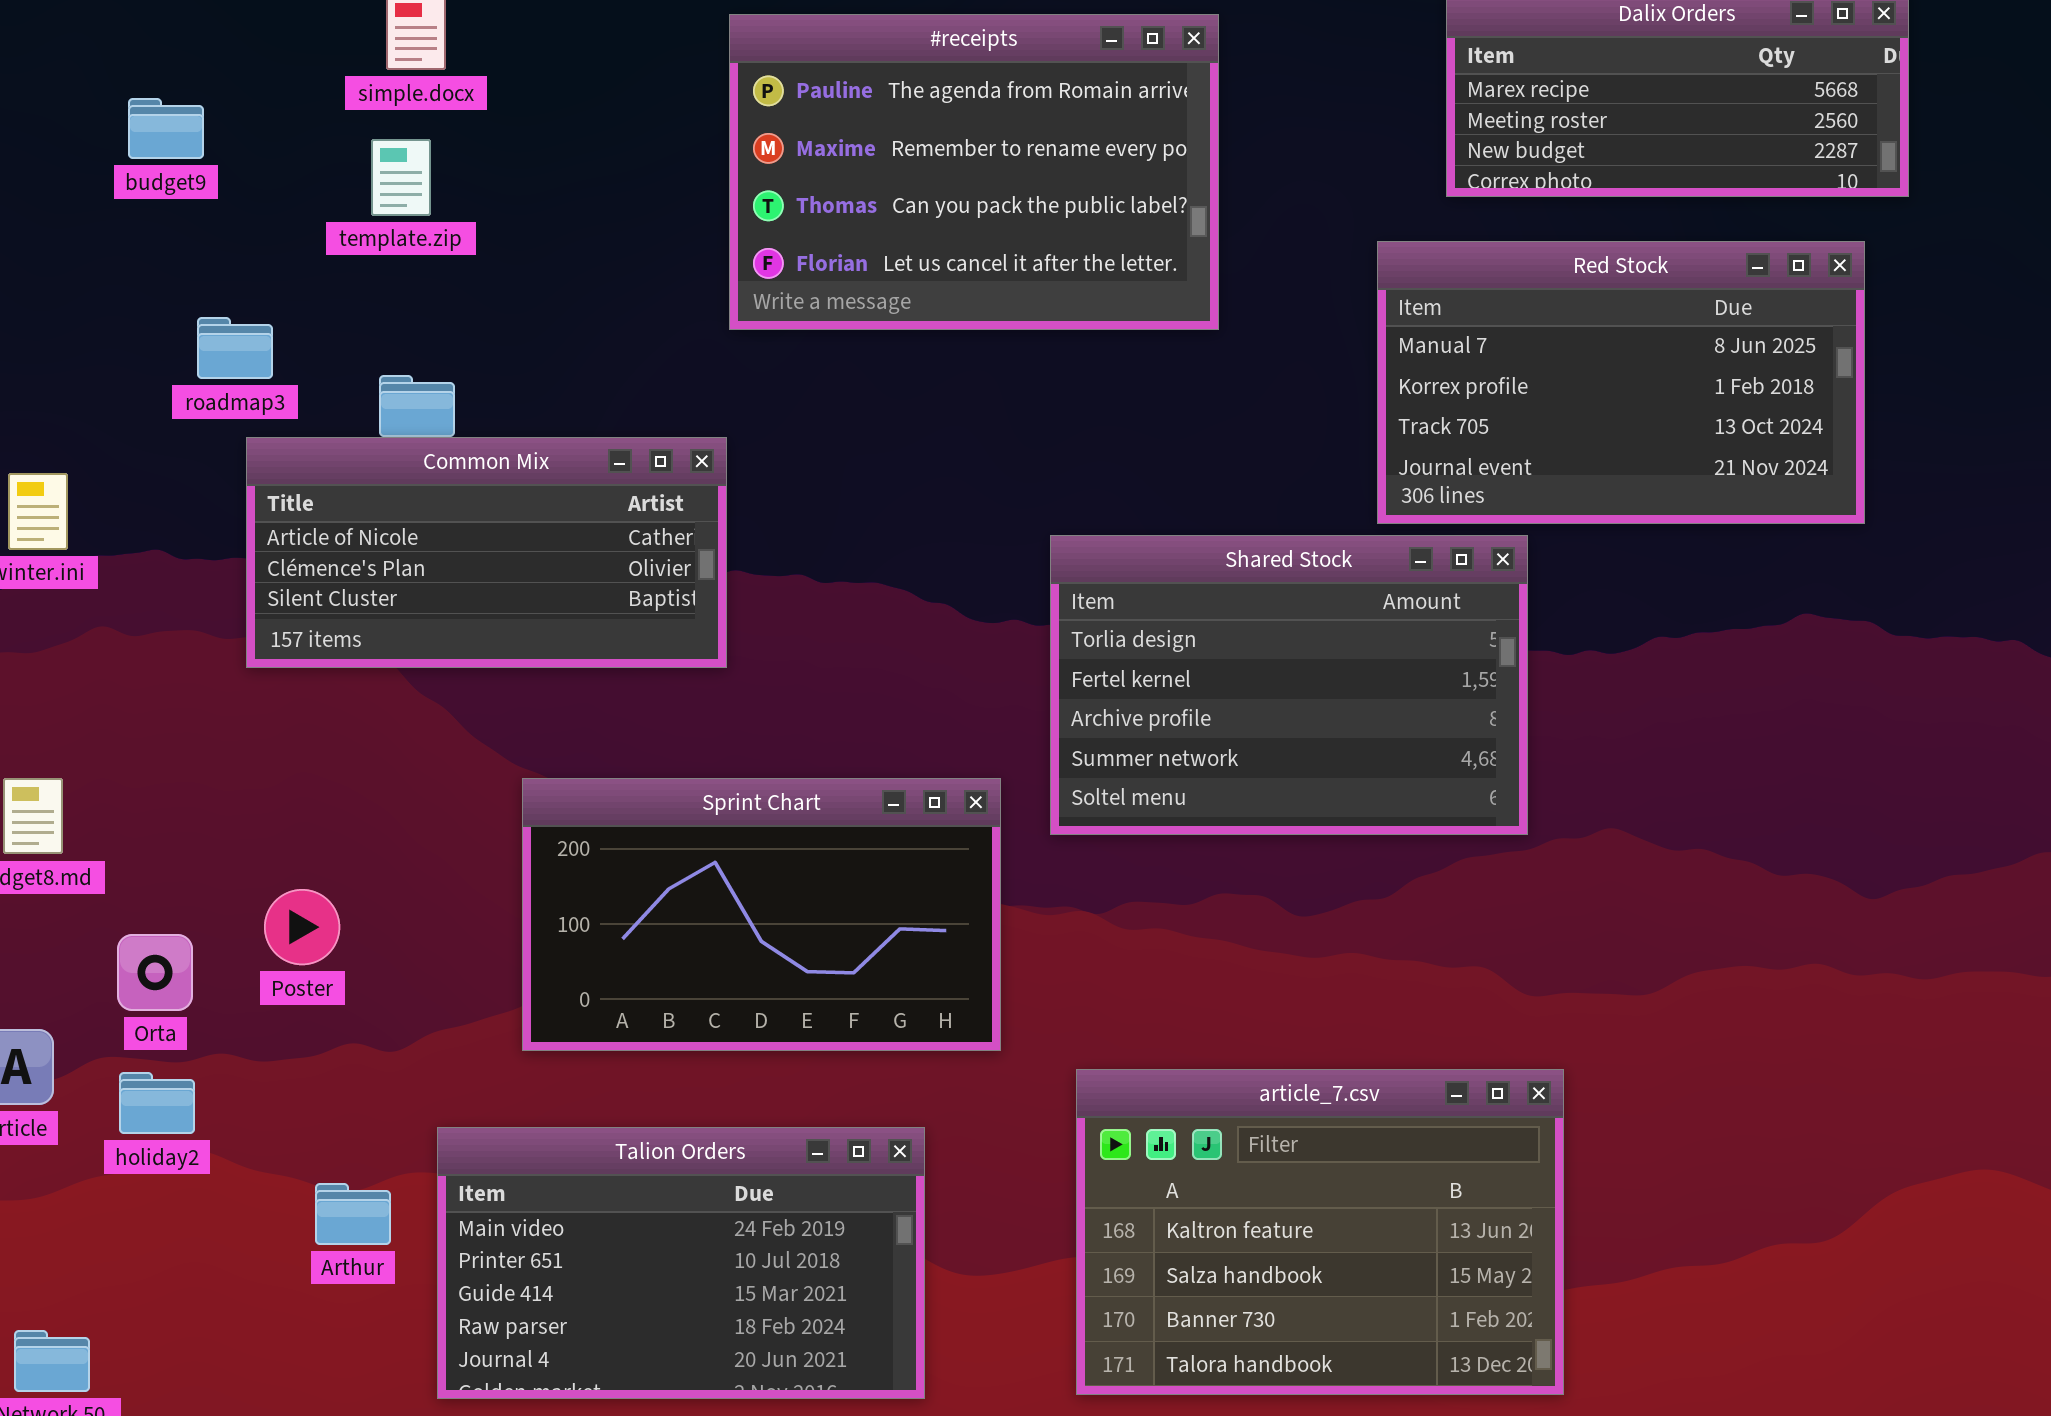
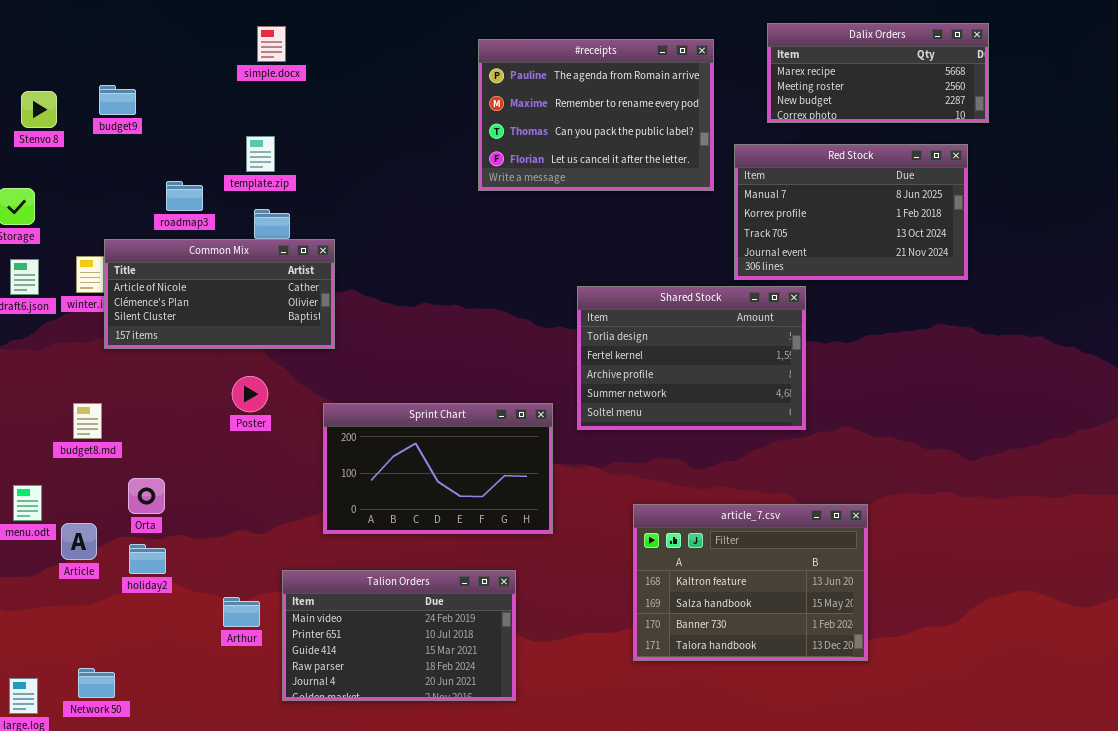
#receipts: [729,14,1219,330] -> [478,39,714,191], moved
budget9: [128,98,204,159] -> [99,85,136,115], moved
template.zip: [371,139,431,216] -> [246,136,275,172], moved
Common Mix: [246,437,727,668] -> [104,239,335,349], moved
Poster: [264,889,340,965] -> [232,376,268,412], moved
article_7.csv: [1076,1069,1564,1395] -> [633,504,868,661], moved

